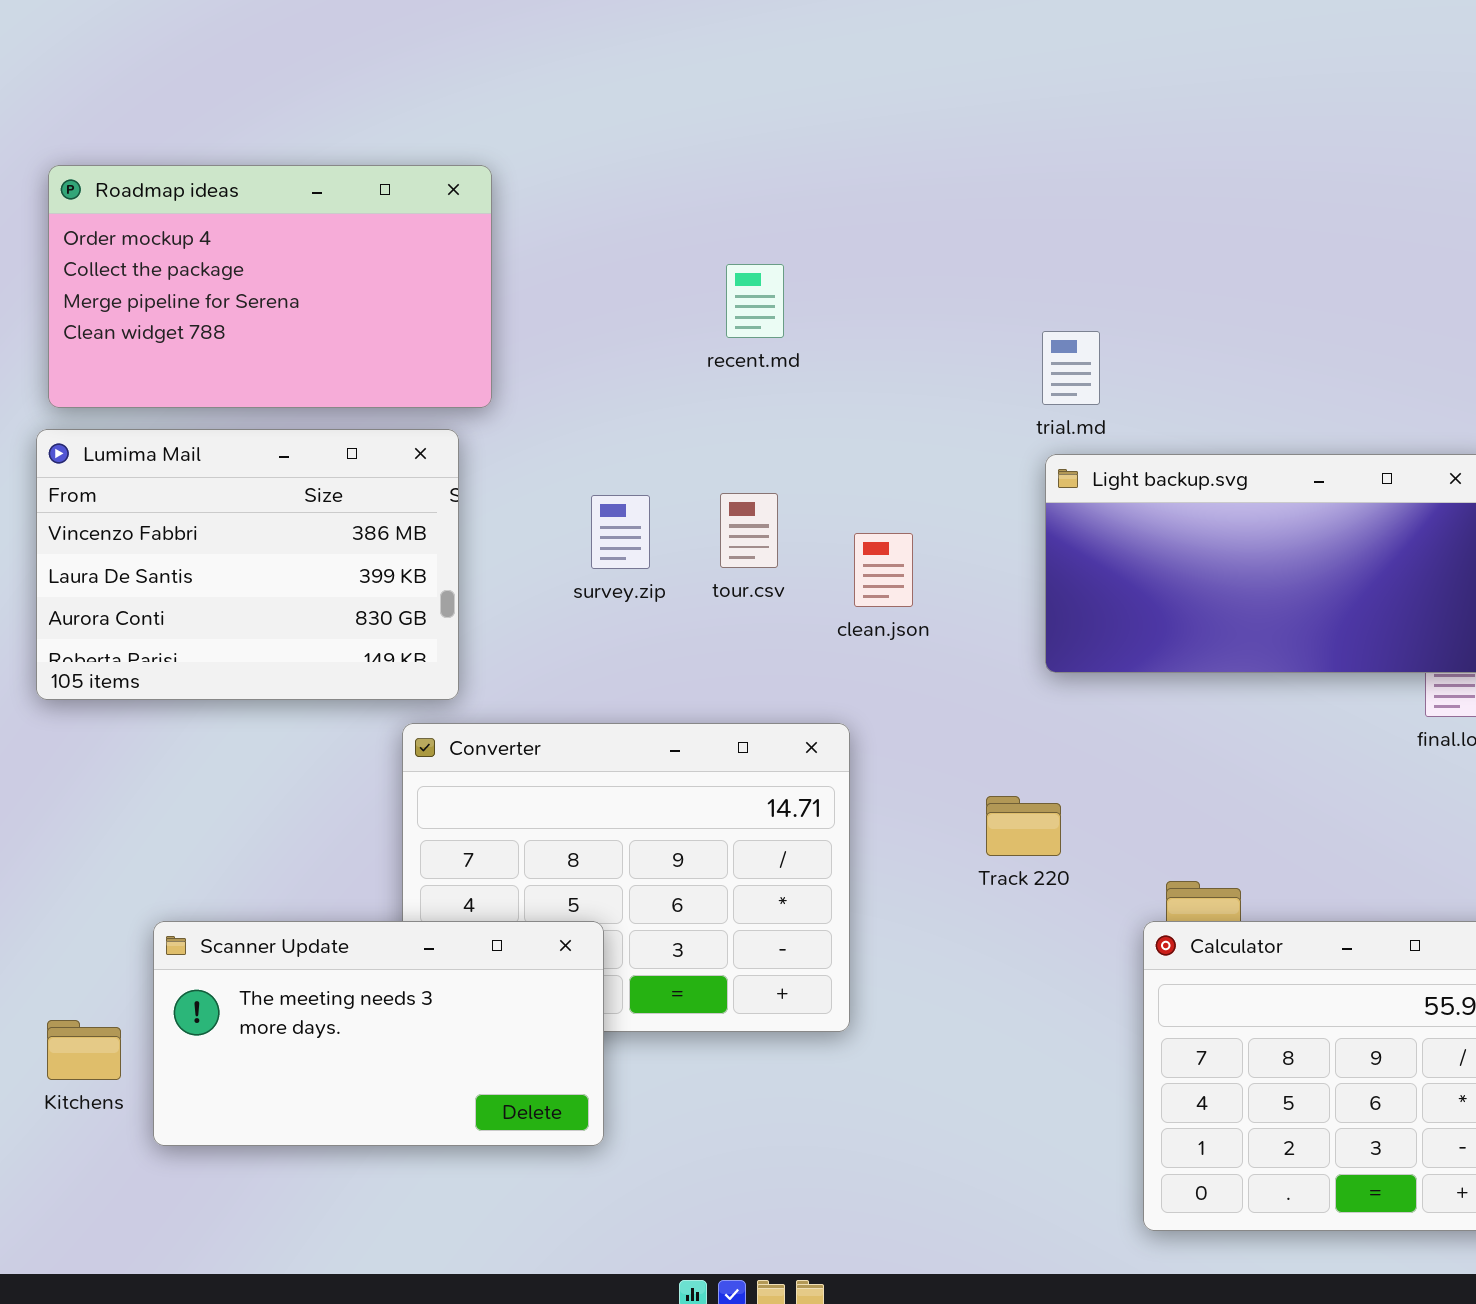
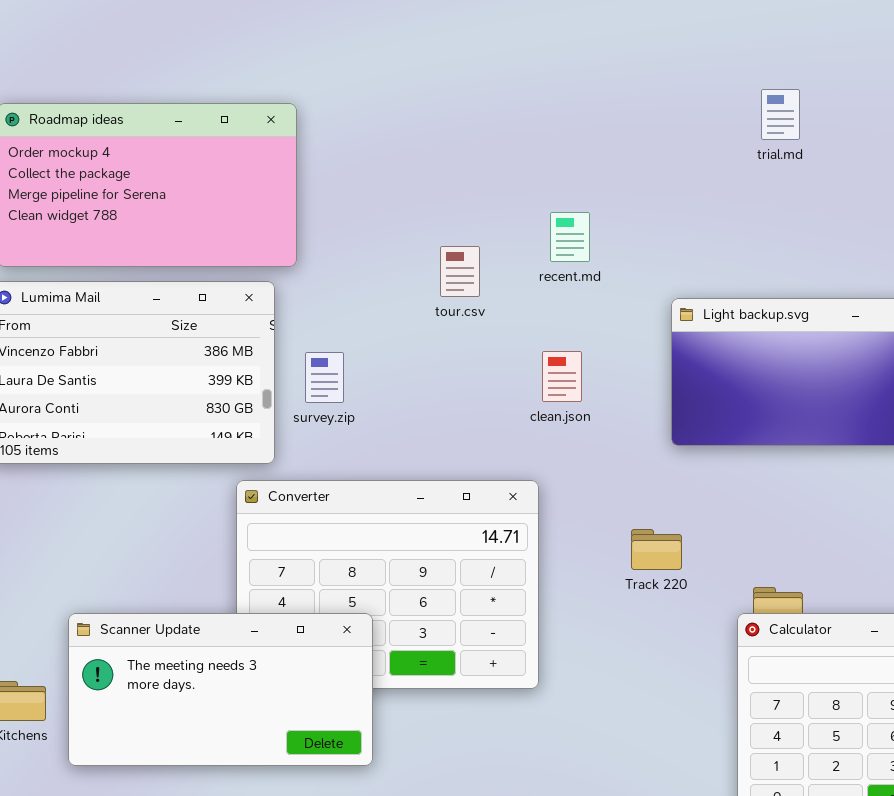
recent.md: [726,264,784,338] -> [550,212,590,262], moved
trial.md: [1042,331,1100,405] -> [761,89,800,140], moved
tour.csv: [720,493,778,568] -> [440,246,480,297], moved
survey.zip: [591,495,650,569] -> [305,352,344,403], moved

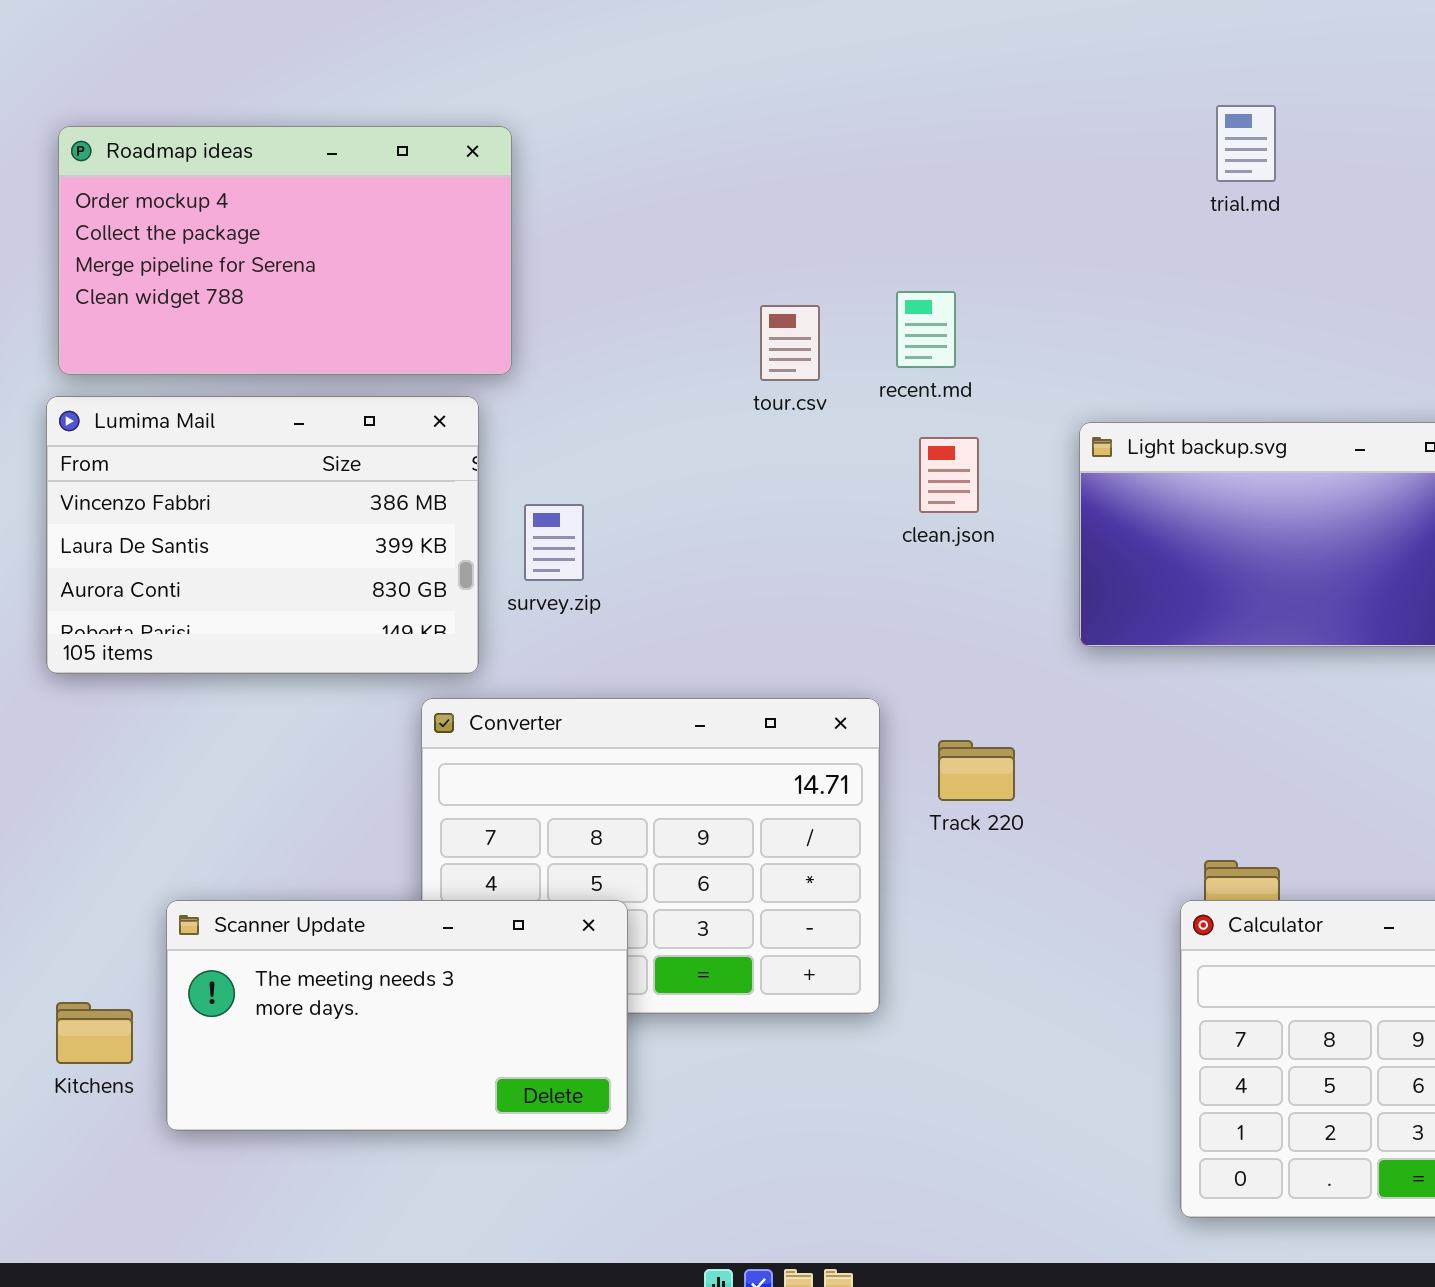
tour.csv: [440,246,480,297] -> [760,305,820,381], moved
clean.json: [542,351,582,402] -> [919,437,979,513], moved
Track 220: [631,529,682,570] -> [938,740,1015,801], moved

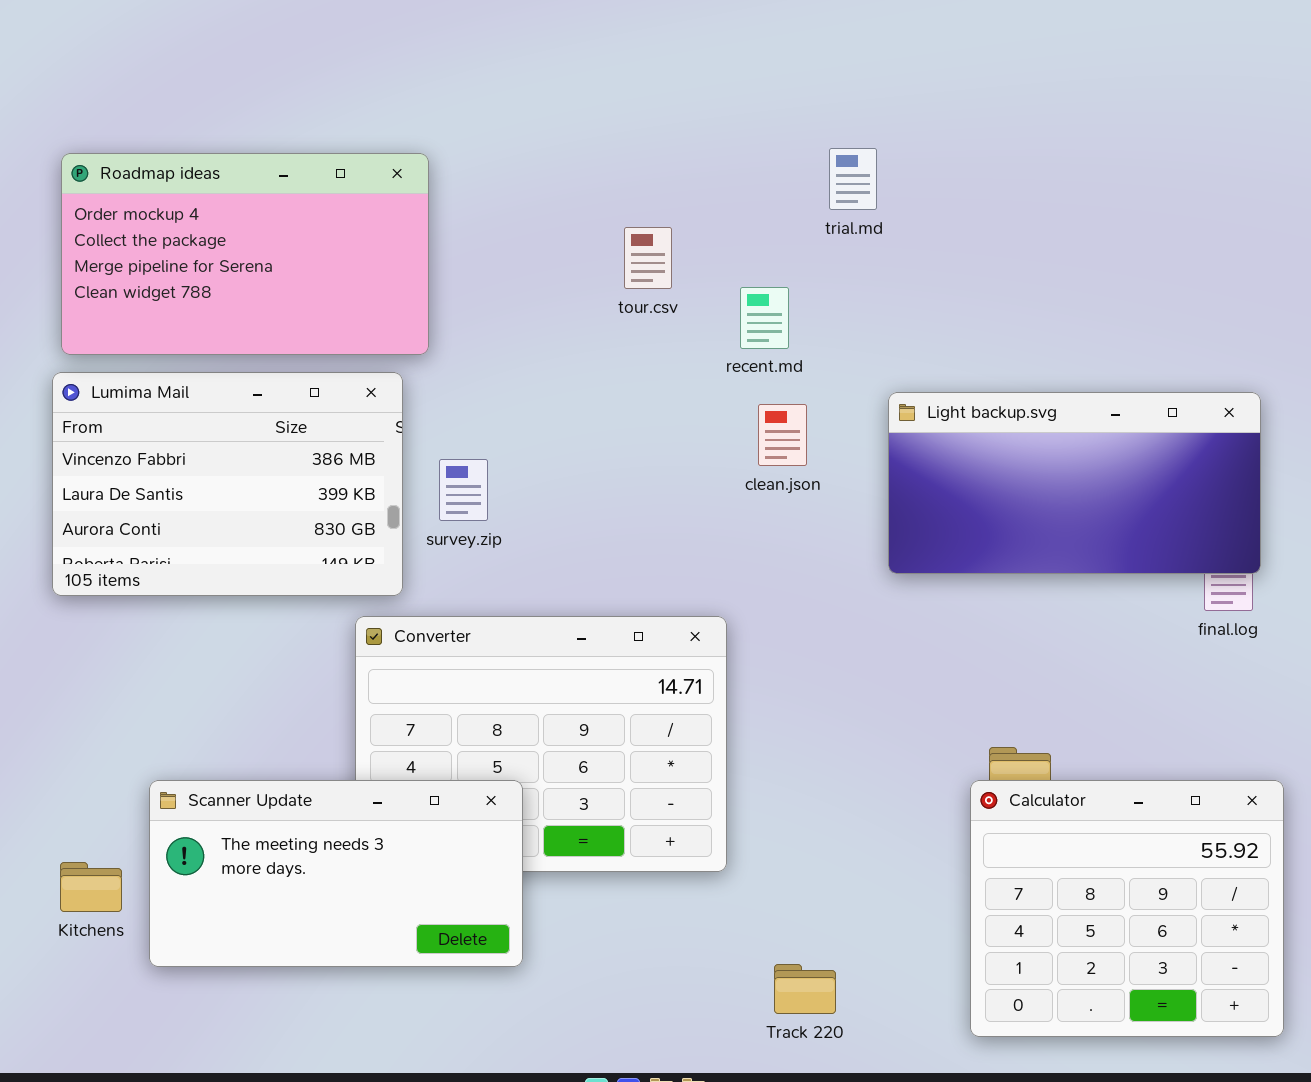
trial.md: [1216,105,1276,182] -> [829,148,877,210], moved
tour.csv: [760,305,820,381] -> [624,227,672,289], moved
Track 220: [938,740,1015,801] -> [774,964,836,1014], moved

